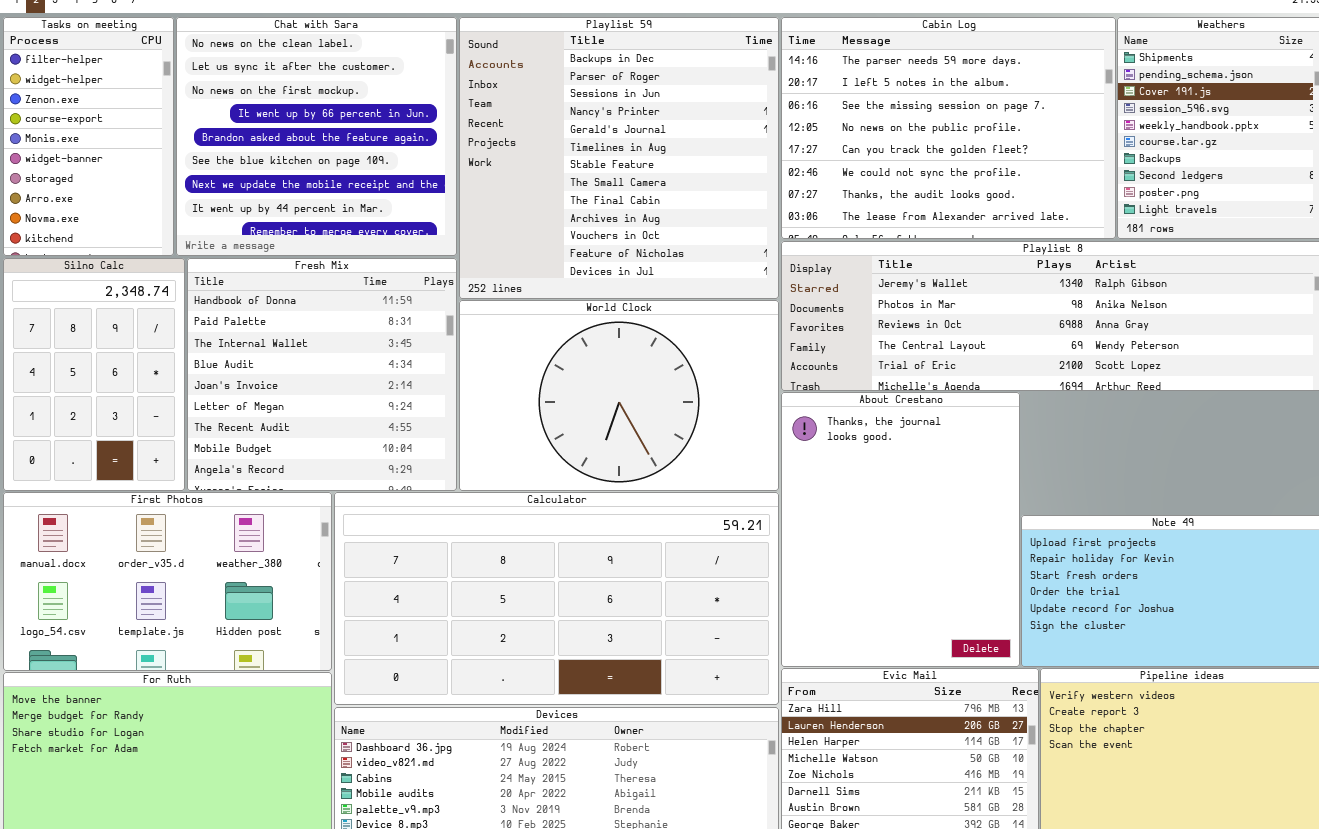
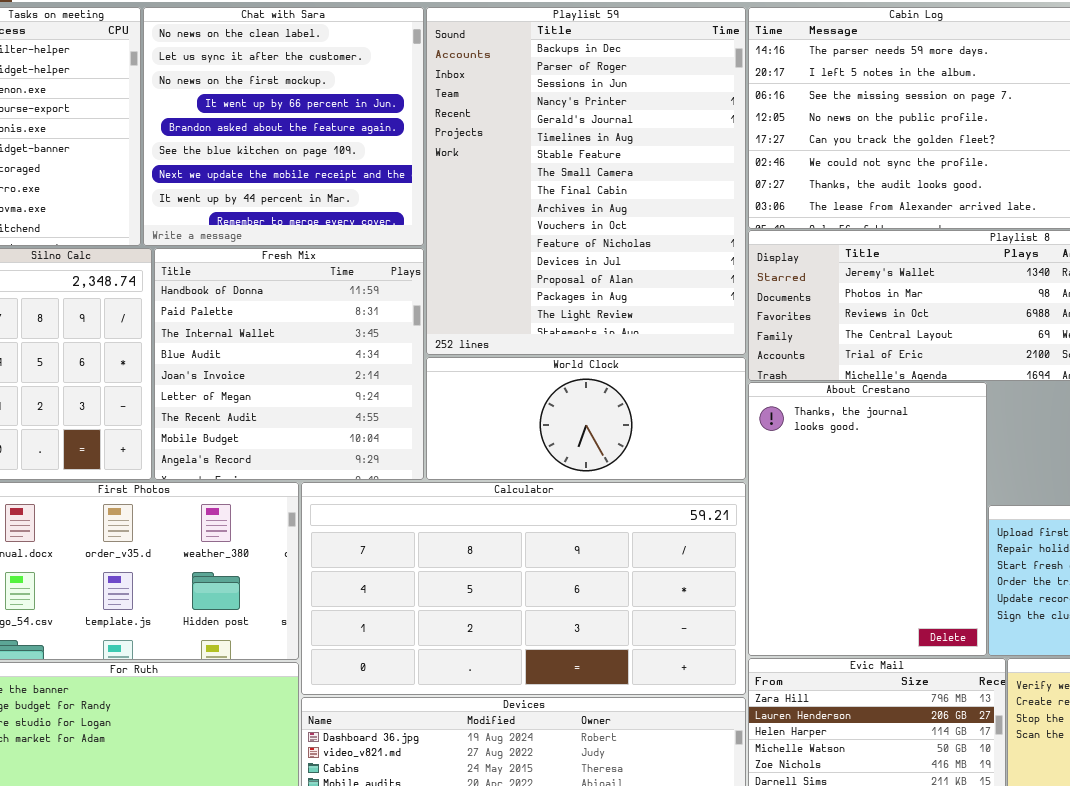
Playlist 59: [459,17,779,299] -> [426,7,746,355], resized
World Clock: [459,300,779,491] -> [426,357,746,480], resized

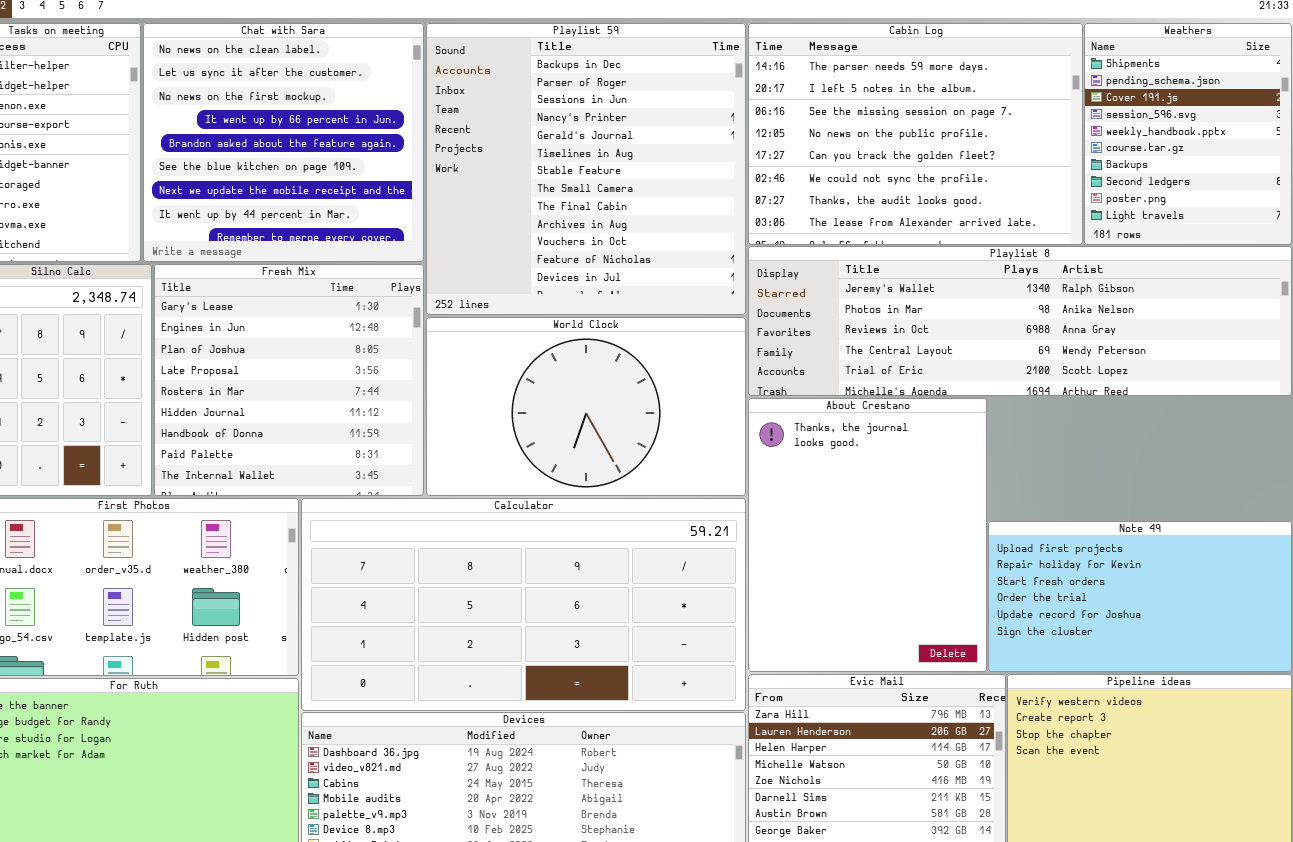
Playlist 59: [426,7,746,355] -> [426,23,746,315], resized
Fresh Mix: [154,248,424,480] -> [154,264,424,496], scrolled up 6 rows
World Clock: [426,357,746,480] -> [426,317,746,496], resized

